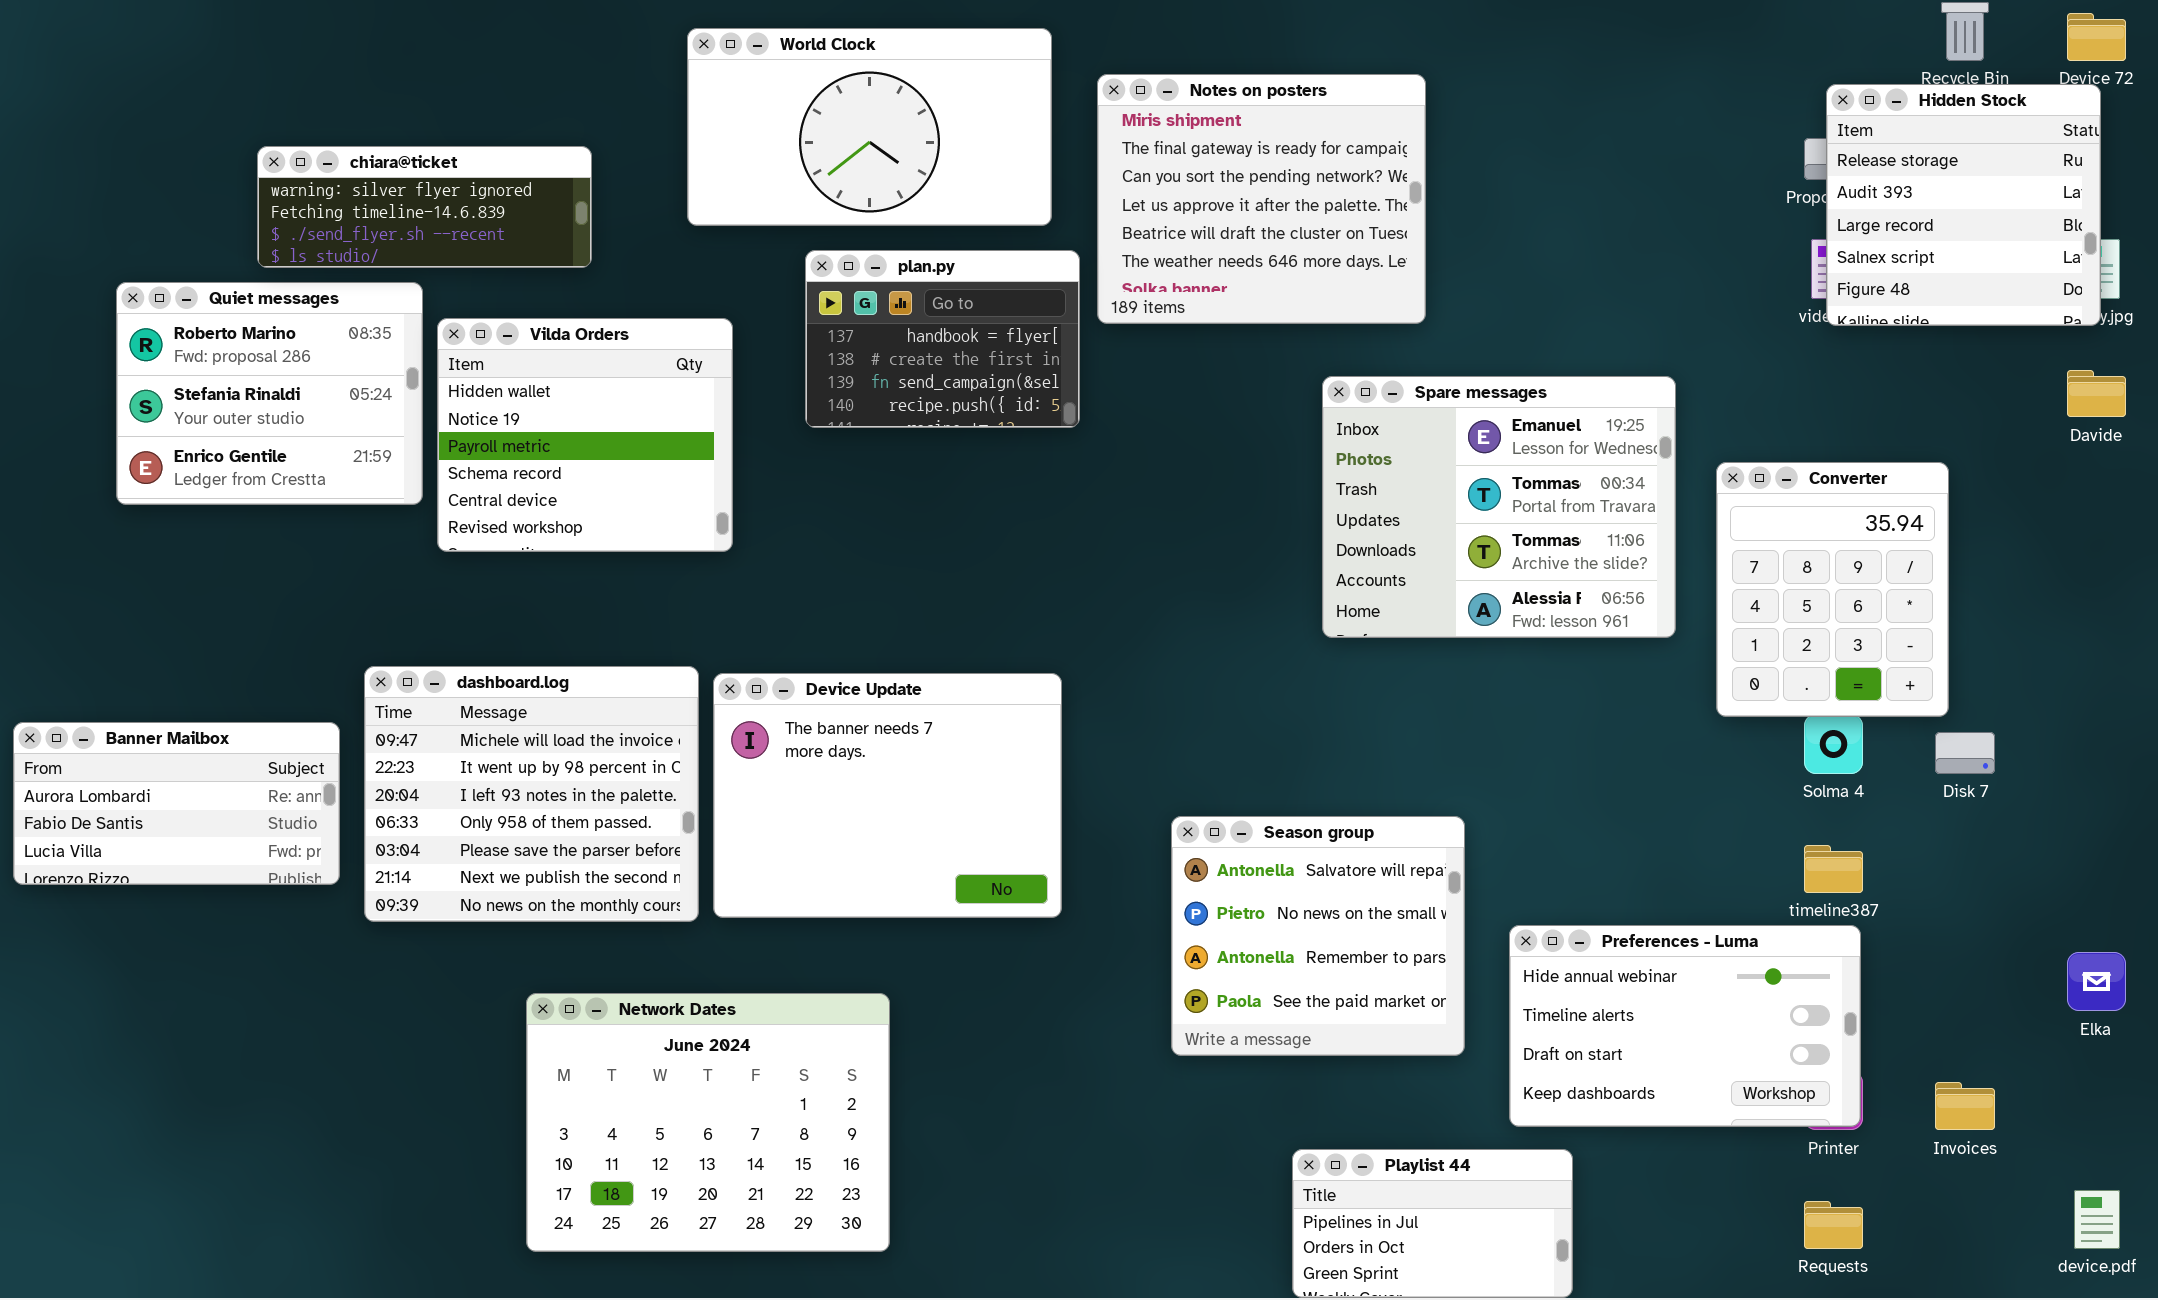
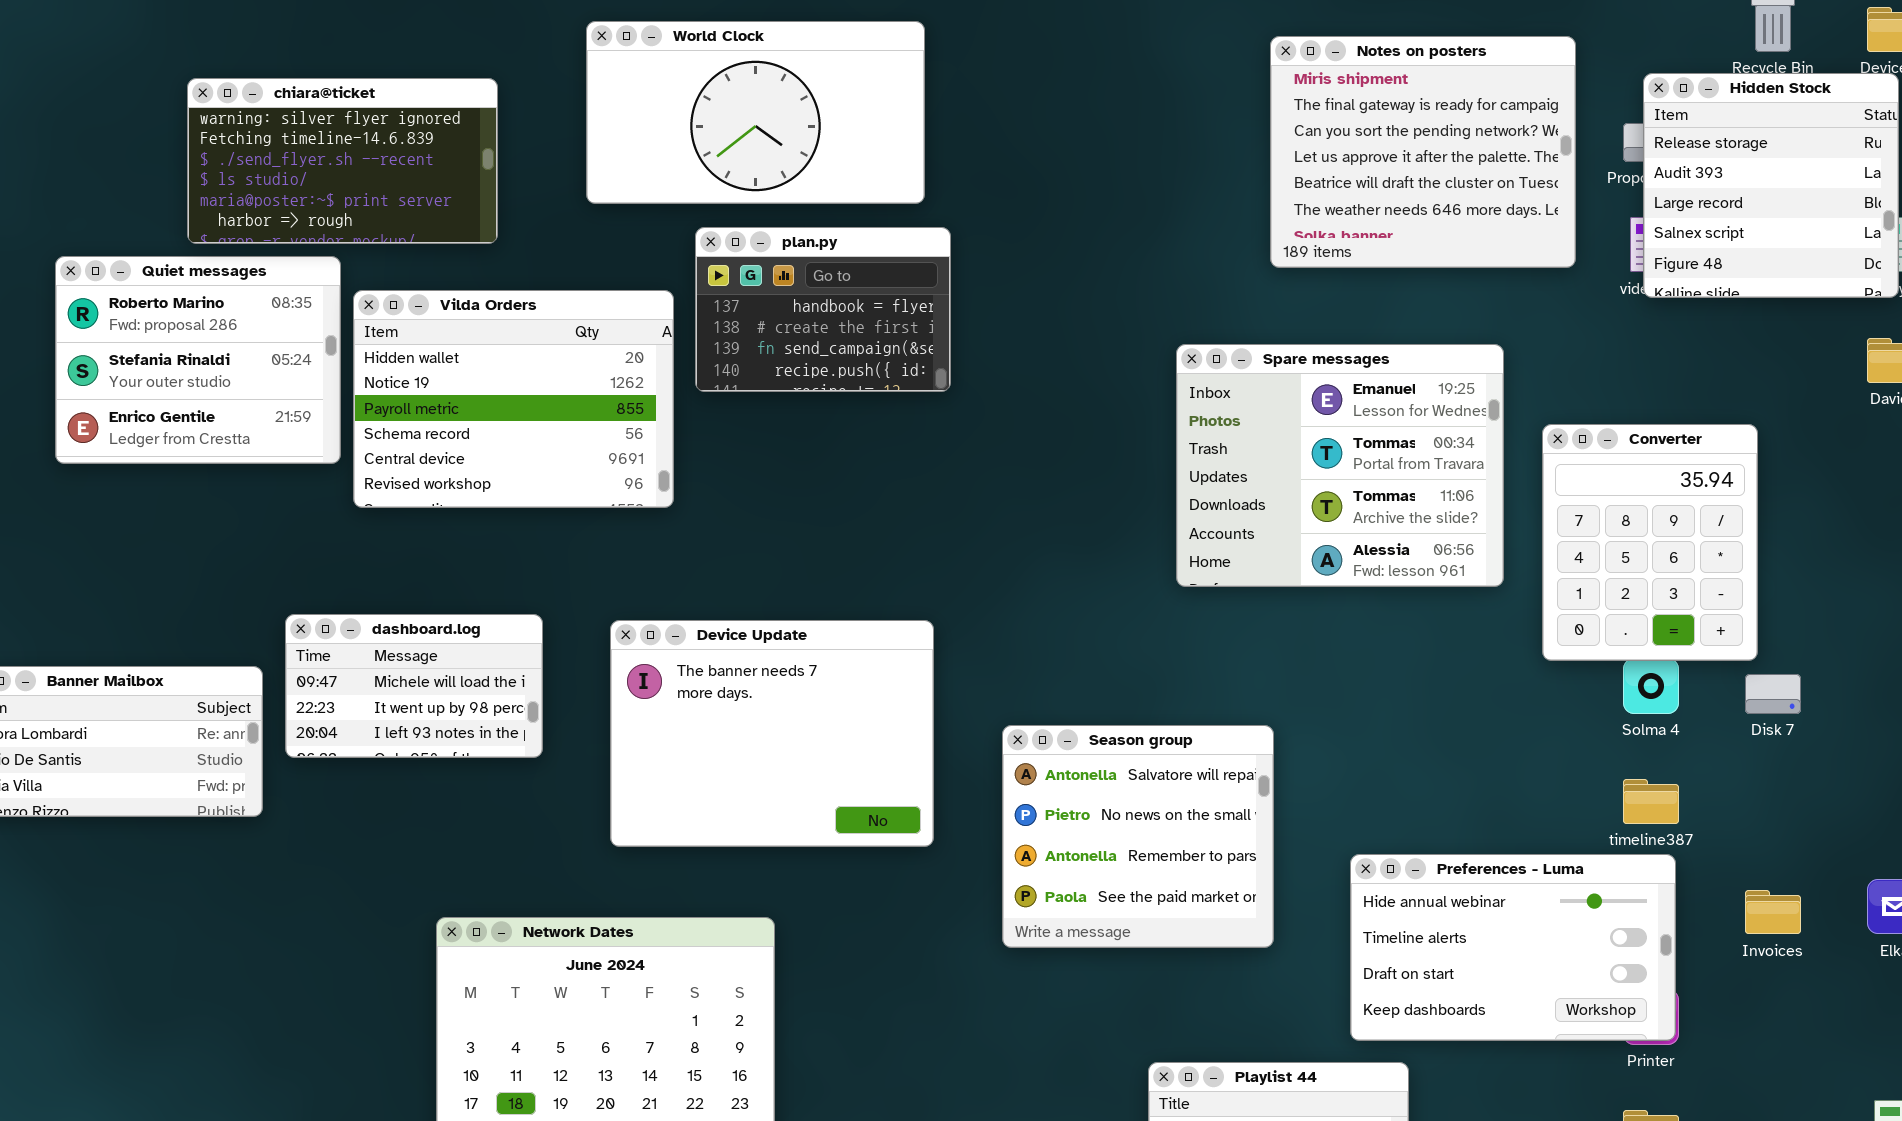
Notes on posters: [1097,74,1426,324] -> [1270,36,1576,268], moved
chiara@ticket: [257,146,592,268] -> [187,78,498,244], resized
Vilda Orders: [437,318,733,552] -> [353,290,674,508], resized
dashboard.log: [364,666,699,922] -> [285,614,543,758], resized
Season group: [1171,816,1465,1056] -> [1002,725,1274,948], moved
Invoices: [1935,1082,1995,1130] -> [1745,890,1801,934], moved

